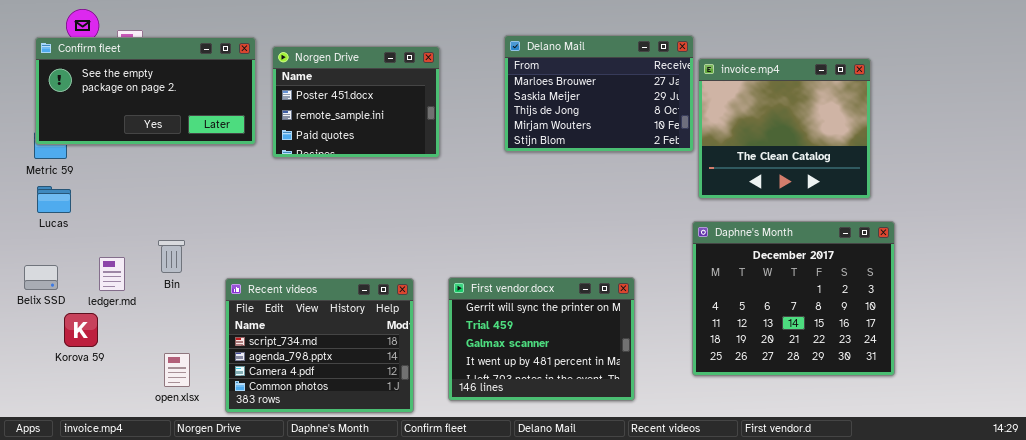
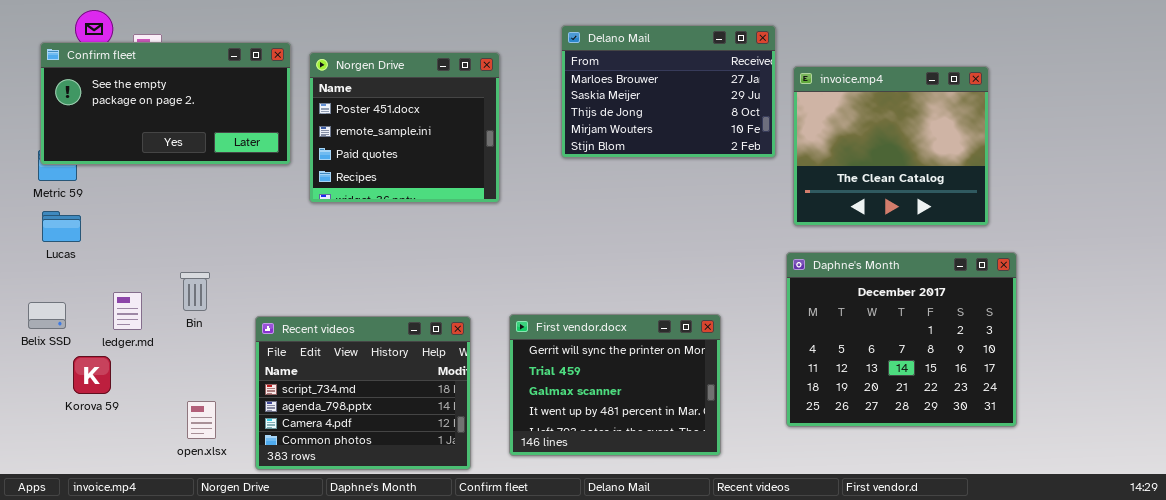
Delano Mail: [504,35,694,152] -> [561,25,776,158], moved
Norgen Drive: [272,46,440,158] -> [309,52,500,203], resized

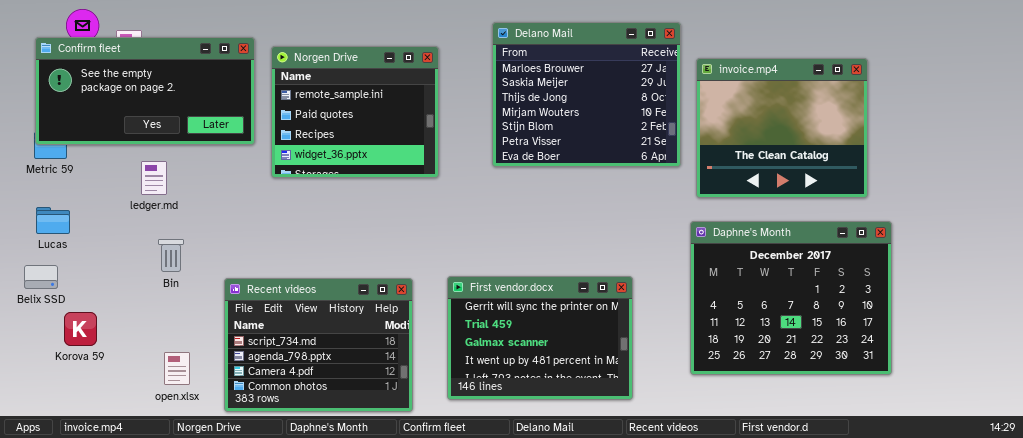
Delano Mail: [561,25,776,158] -> [492,22,681,167], resized
Norgen Drive: [309,52,500,203] -> [271,46,439,178], scrolled down 1 row
Lucas: [42,211,81,242] -> [36,207,70,234], moved
ledger.md: [113,292,142,330] -> [141,161,167,195], moved

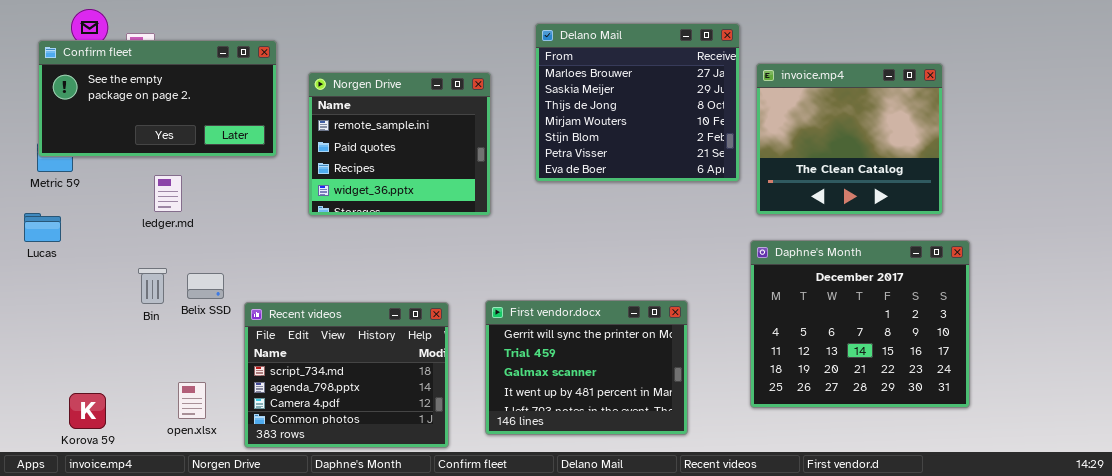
Norgen Drive: [271,46,439,178] -> [308,72,491,216], moved
Lucas: [36,207,70,234] -> [24,213,61,242], moved
Bin: [158,239,184,272] -> [138,268,167,304], moved
Belix SSD: [24,265,58,289] -> [187,273,224,299], moved
Korova 59: [64,312,97,346] -> [69,393,106,429], moved

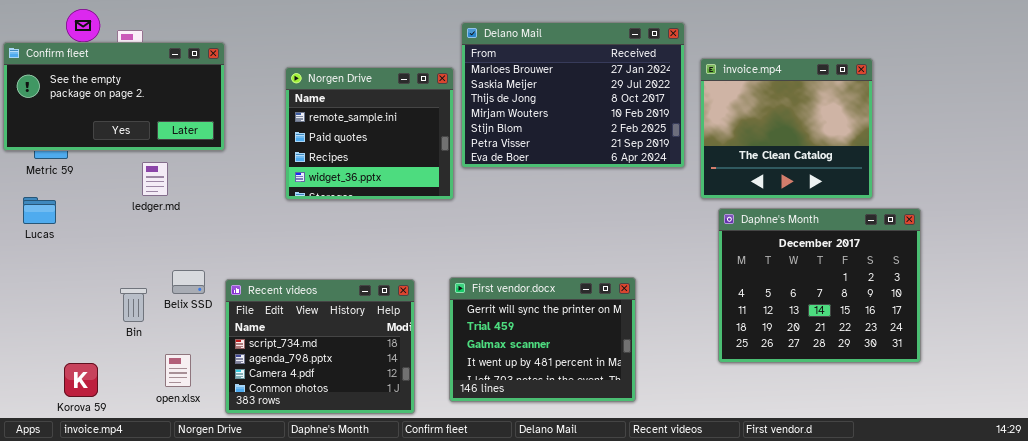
Delano Mail: [535,23,740,182] -> [461,22,685,168], resized
Confirm fleet: [38,40,277,157] -> [3,42,225,151], moved
Daphne's Month: [750,240,970,408] -> [718,208,921,363], moved
Bin: [138,268,167,304] -> [120,288,147,322], moved
Belix SSD: [187,273,224,299] -> [172,270,205,294], moved

